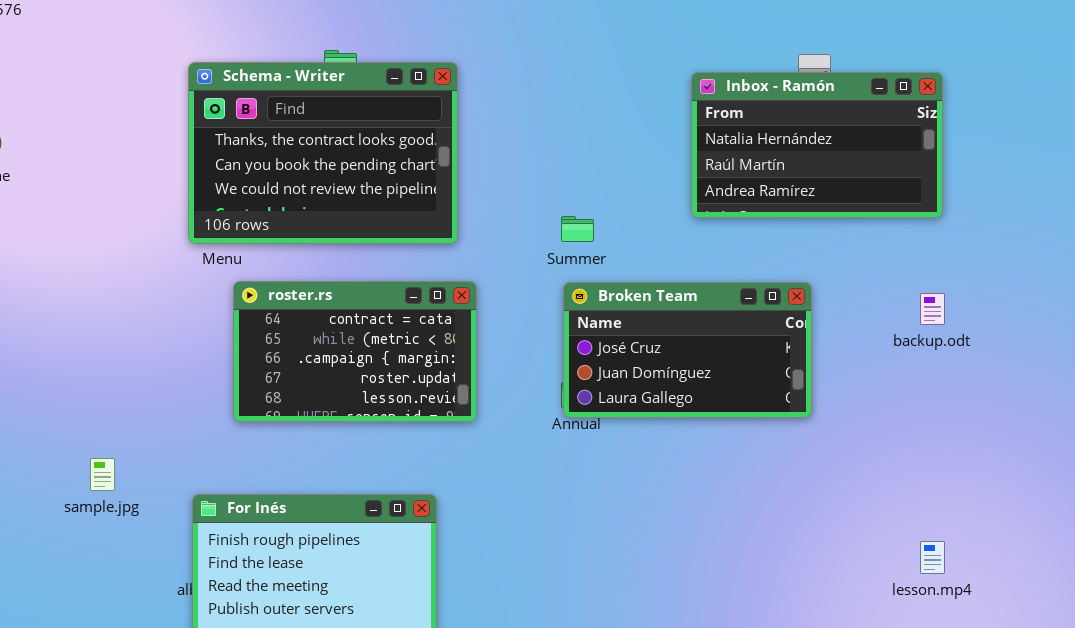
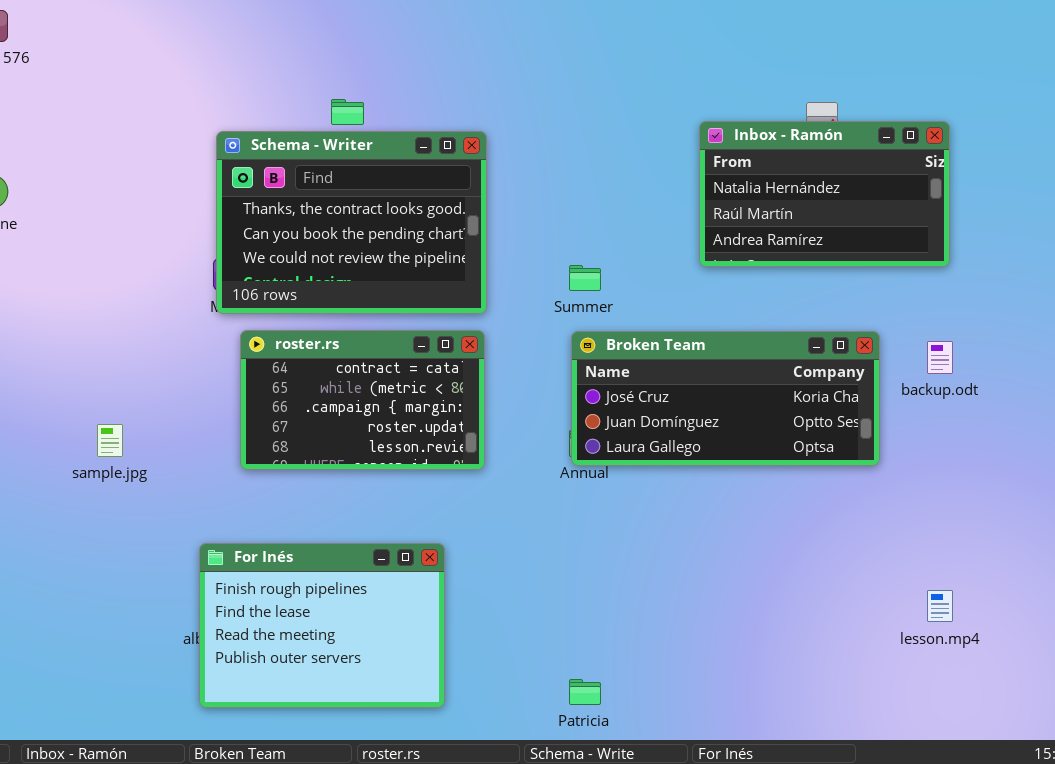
Schema - Writer: [188,62,458,244] -> [216,131,487,314], moved
Broken Team: [563,282,812,418] -> [571,331,880,466], resized
sample.jpg: [90,458,115,491] -> [97,424,123,457], moved

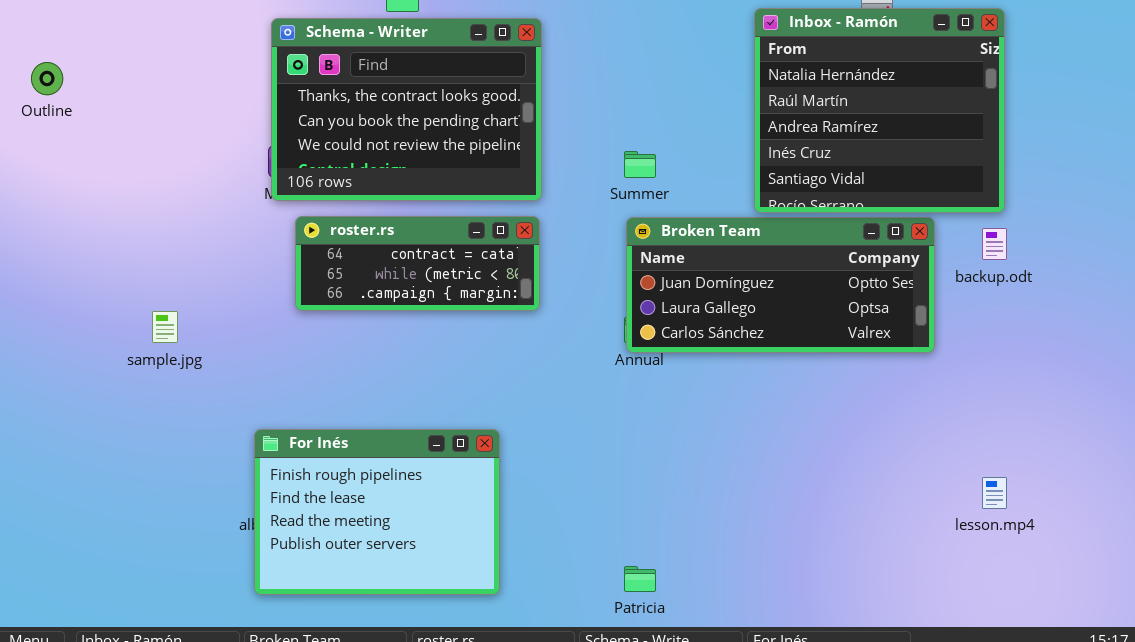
Inbox - Ramón: [699,121,950,267] -> [754,8,1005,213], resized
roster.rs: [240,330,485,470] -> [295,216,540,311], resized
Broken Team: [571,331,880,466] -> [626,217,935,353], scrolled down 1 row

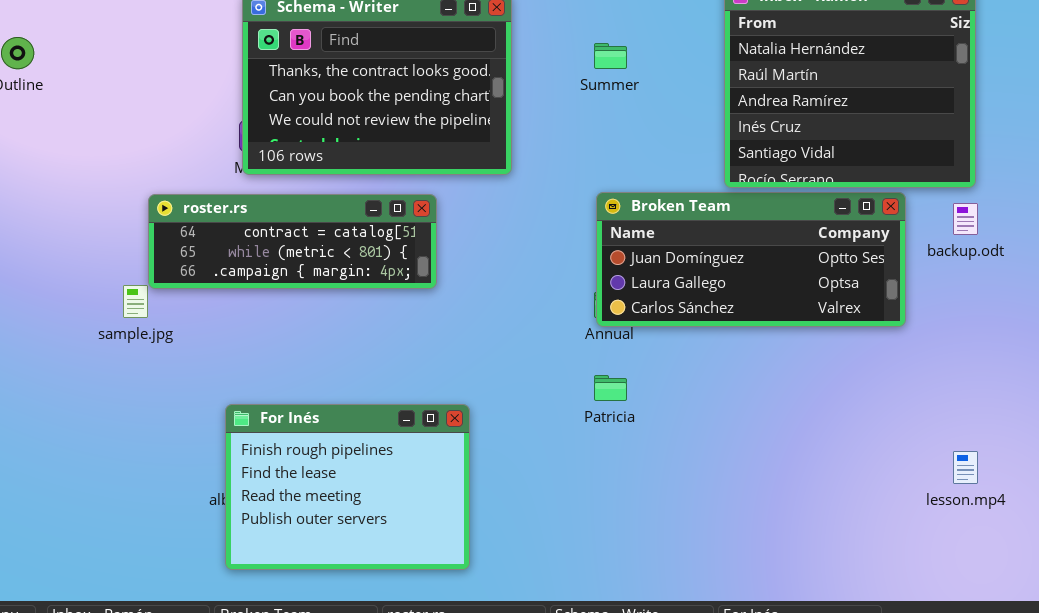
Summer: [624,151,656,178] -> [594,43,627,69], moved
roster.rs: [295,216,540,311] -> [148,194,437,289], moved, resized
Patricia: [624,566,656,592] -> [594,375,627,401], moved

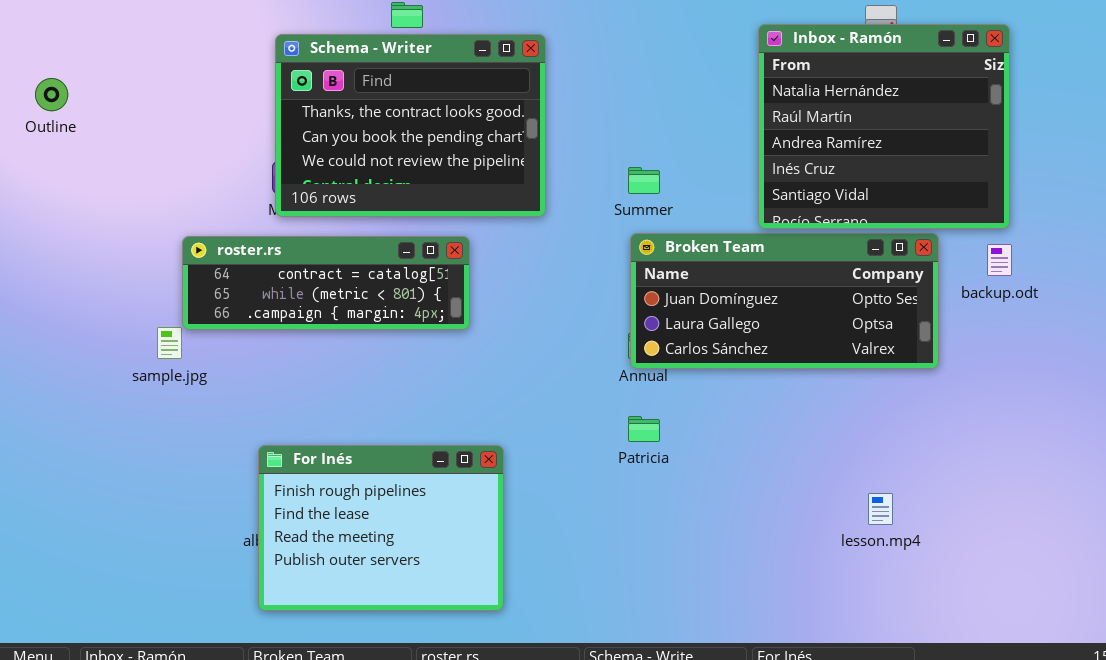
Summer: [594,43,627,69] -> [628,167,660,194], moved
lesson.mp4: [953,451,978,484] -> [868,493,893,525], moved

